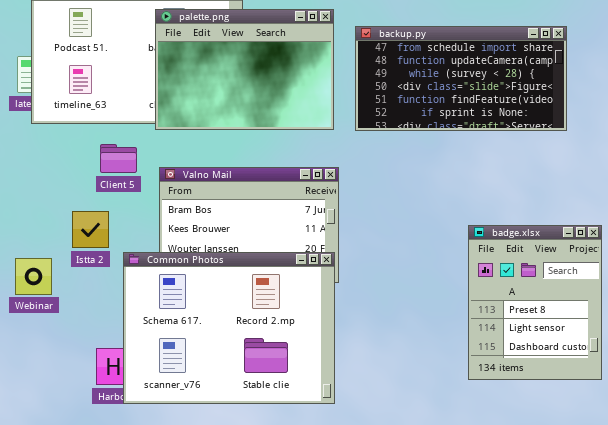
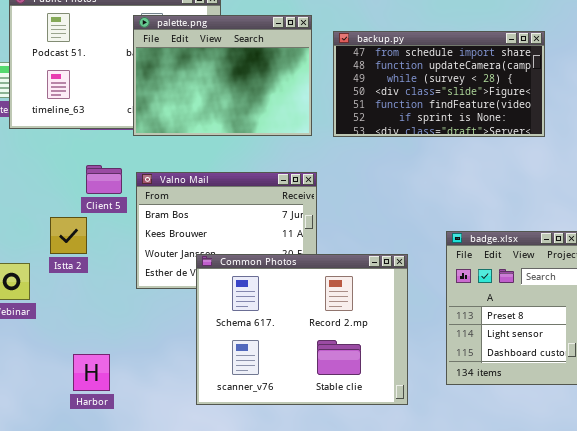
Client 5: [100,144,137,173] -> [86,165,122,194], moved
Common Photos: [123,252,335,404] -> [196,254,408,405], moved

